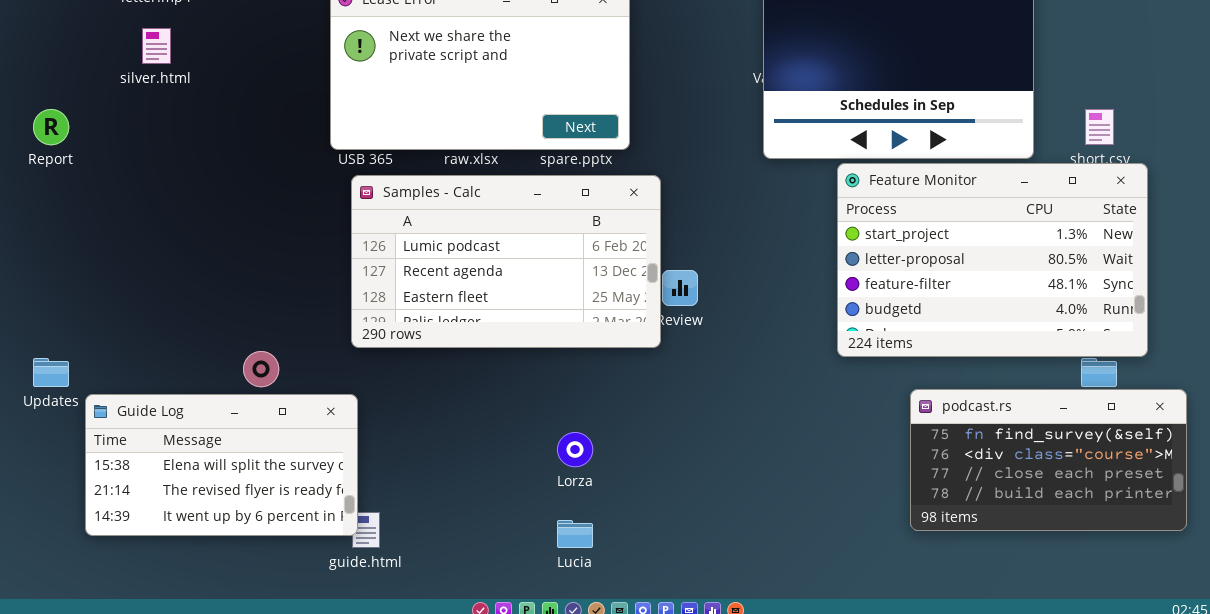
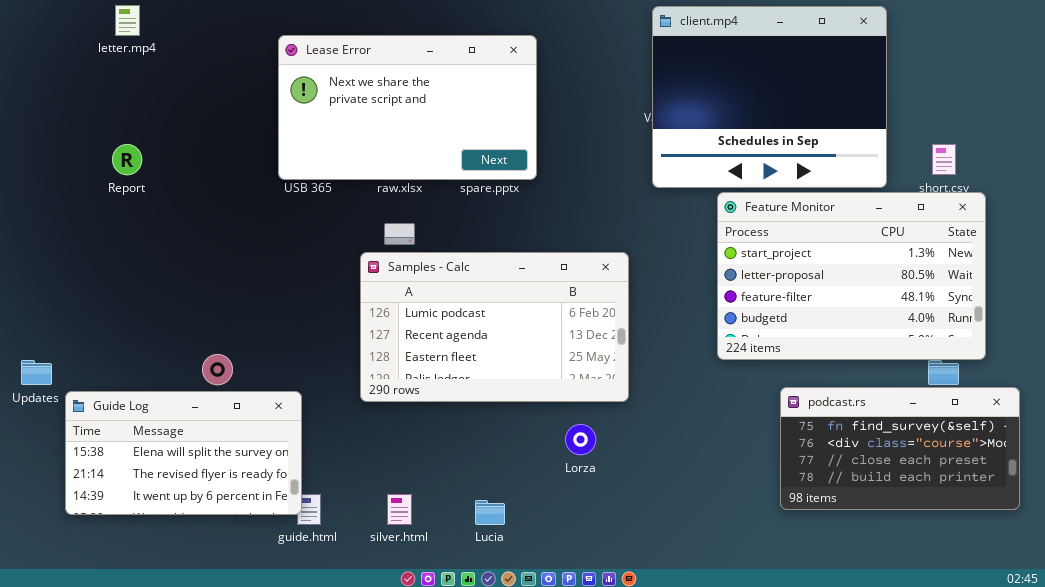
silver.html: [142,28,171,64] -> [387,494,412,525], moved
Report: [33,109,69,145] -> [112,144,142,175], moved
Samples - Calc: [351,175,661,348] -> [360,252,629,402], moved
Lorza: [557,432,593,467] -> [565,424,596,455], moved

